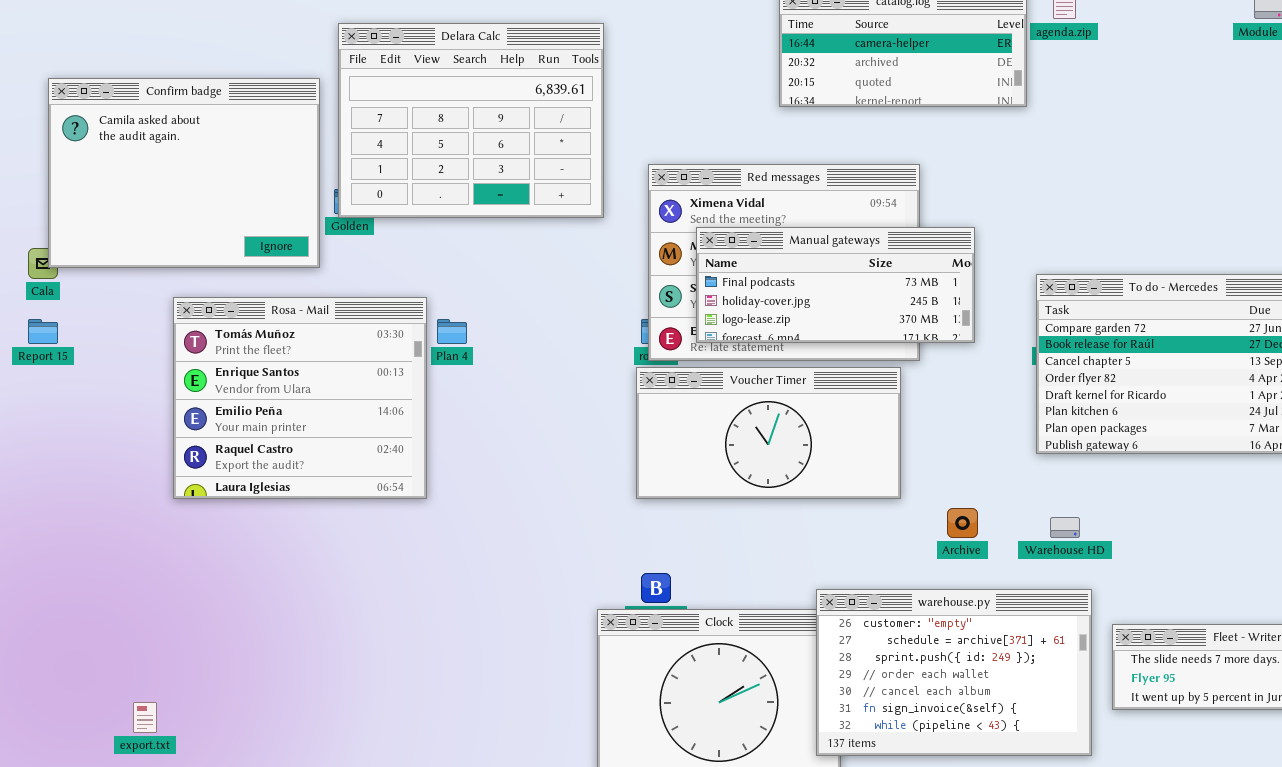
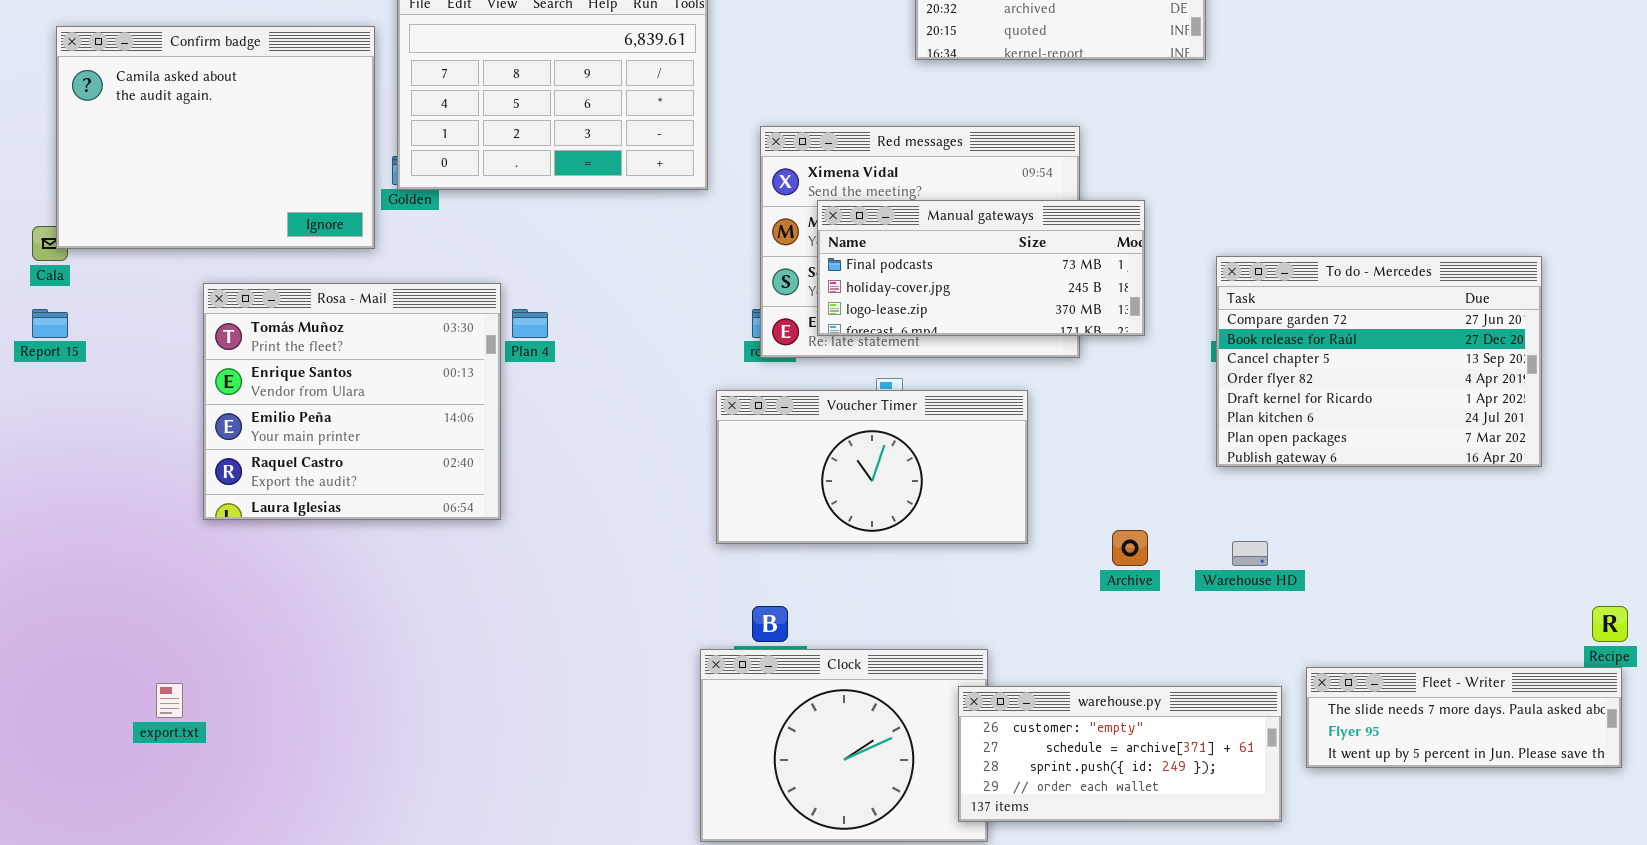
Voucher Timer: [636,367,901,499] -> [716,390,1028,544], moved
warehouse.py: [816,589,1092,756] -> [958,686,1282,822], resized
export.txt: [133,702,157,733] -> [156,683,183,718], moved

